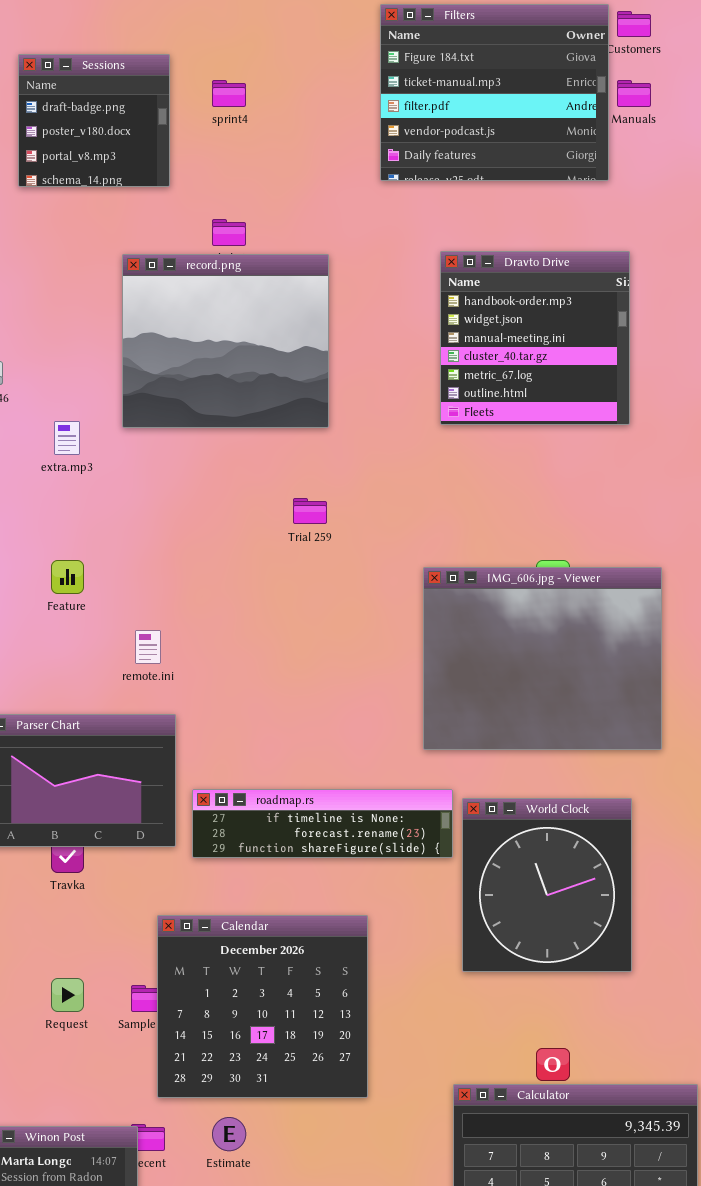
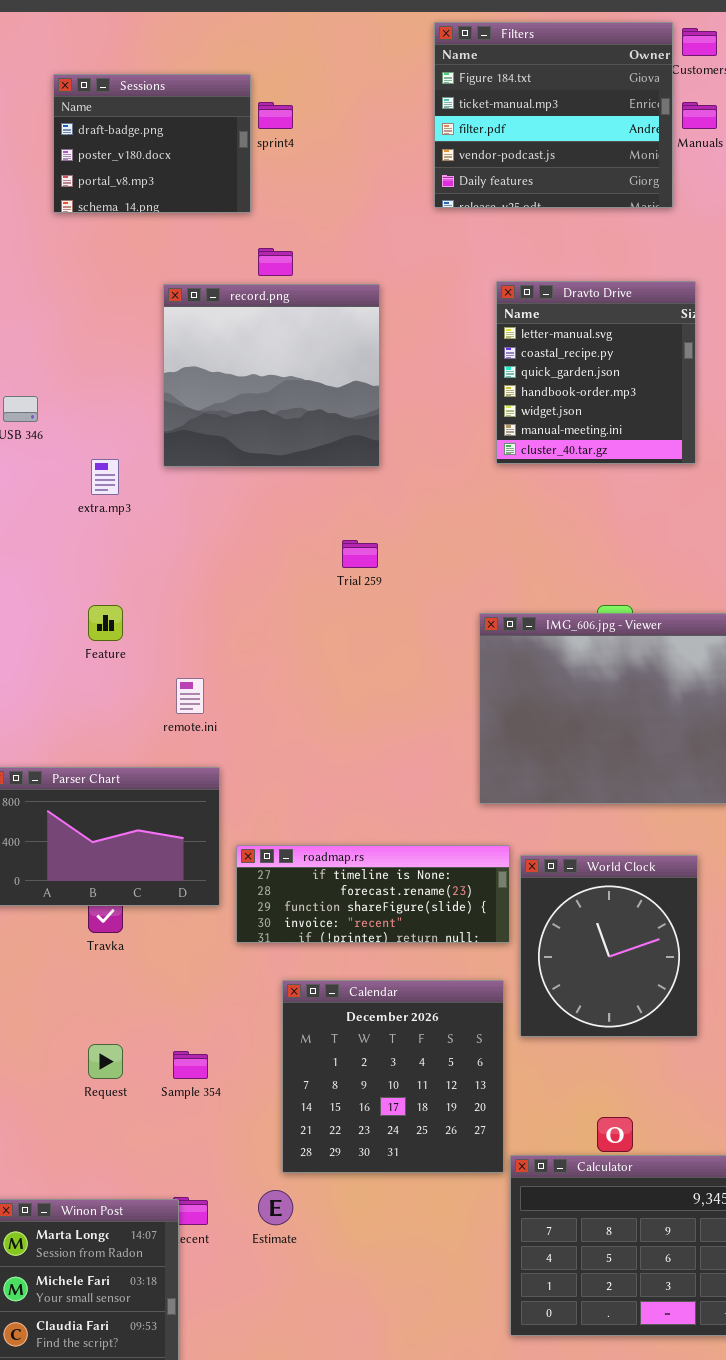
Sessions: [18,54,170,187] -> [53,74,251,213], resized
Dravto Drive: [440,251,630,425] -> [496,281,696,464], scrolled up 3 rows
roadmap.rs: [192,789,453,858] -> [236,845,510,943], resized
Calendar: [157,915,368,1098] -> [282,980,504,1173], moved

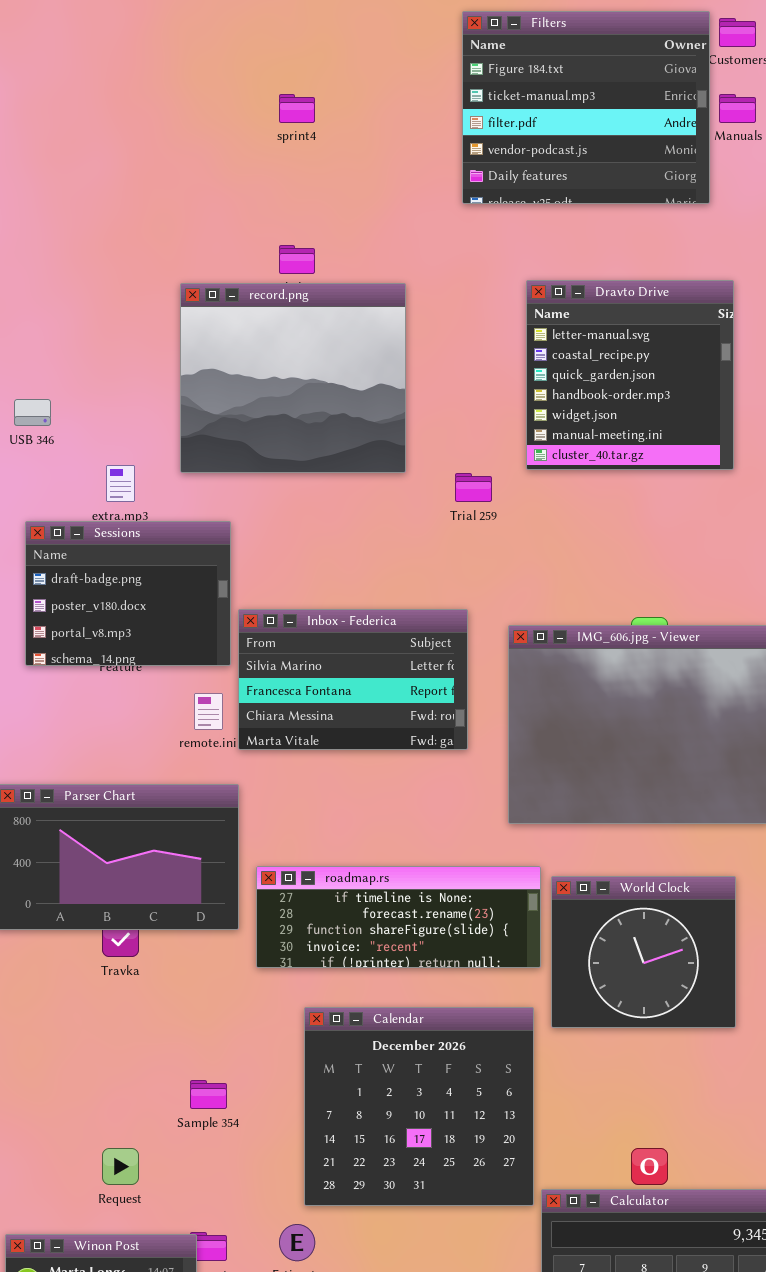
Sessions: [53,74,251,213] -> [25,521,231,666], moved
Trial 259: [342,540,378,568] -> [455,473,492,502], moved
Inbox - Federica: none -> [238,609,468,750], opened
World Clock: [520,855,698,1037] -> [551,876,736,1028], resized
Request: [88,1044,123,1079] -> [102,1148,139,1185], moved

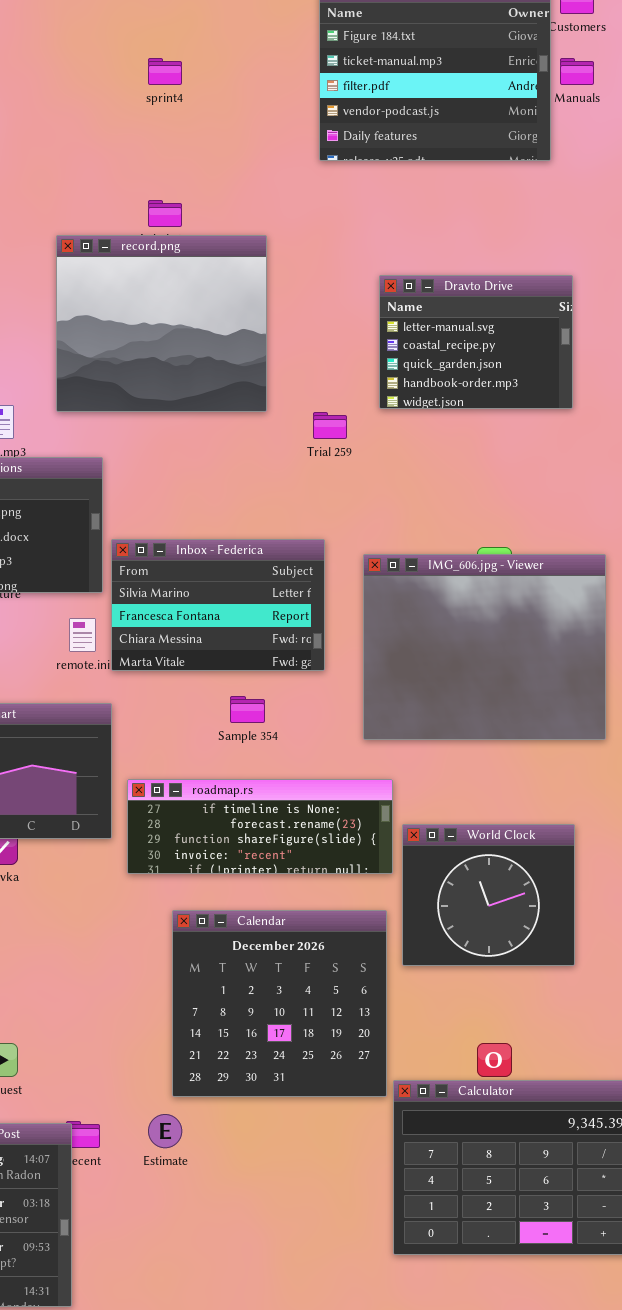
Dravto Drive: [526,280,734,470] -> [379,275,573,409], resized
World Clock: [551,876,736,1028] -> [402,824,575,966], moved
Sample 354: [190,1080,227,1109] -> [230,696,265,723], moved

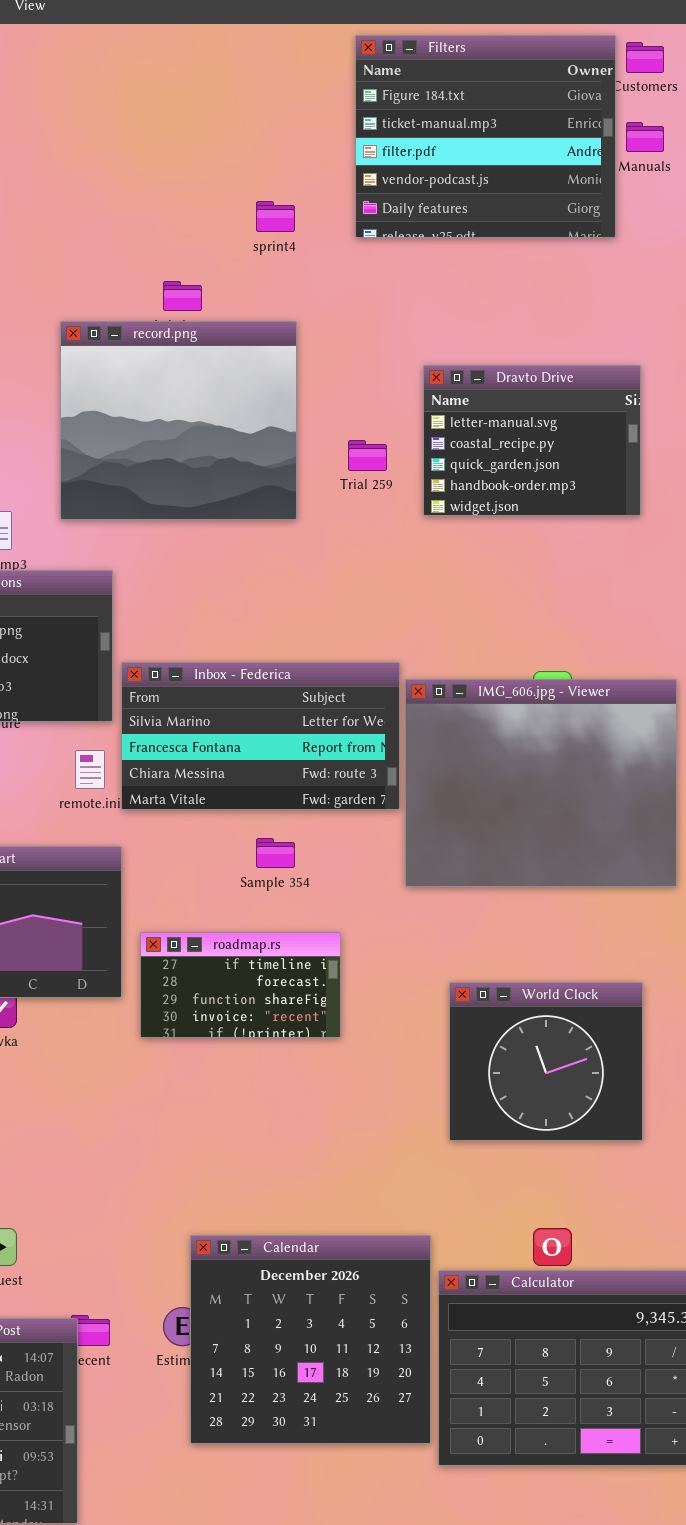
sprint4: [148,58,182,85] -> [256,201,295,232], moved
Trial 259: [313,412,347,439] -> [348,440,387,471], moved
Inbox - Federica: [111,539,325,671] -> [121,662,400,810], resized
roadmap.rs: [127,779,393,874] -> [140,932,341,1038], resized
Calendar: [172,910,387,1097] -> [190,1235,431,1444], moved

